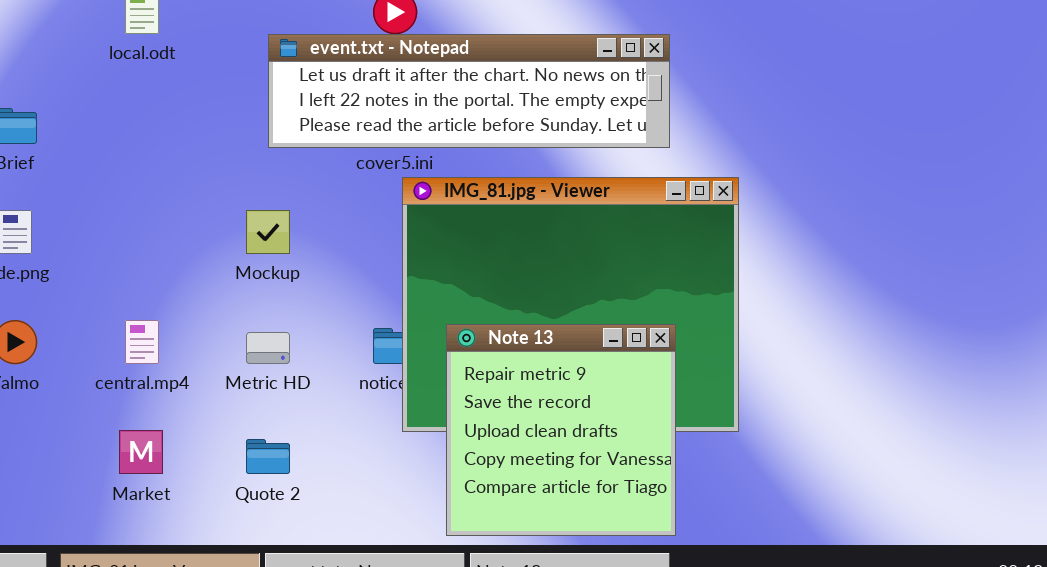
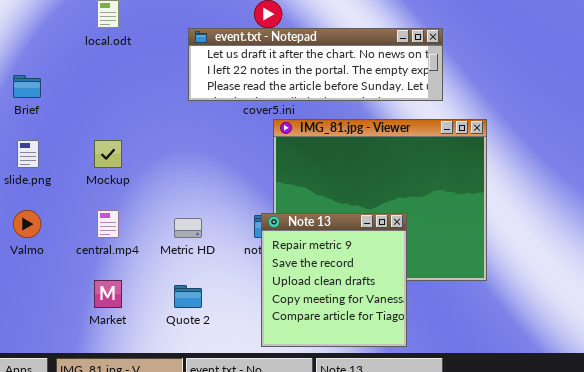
Mockup: [246,210,290,254] -> [94,140,122,168], moved
Note 13: [446,324,676,536] -> [261,213,407,347], moved

